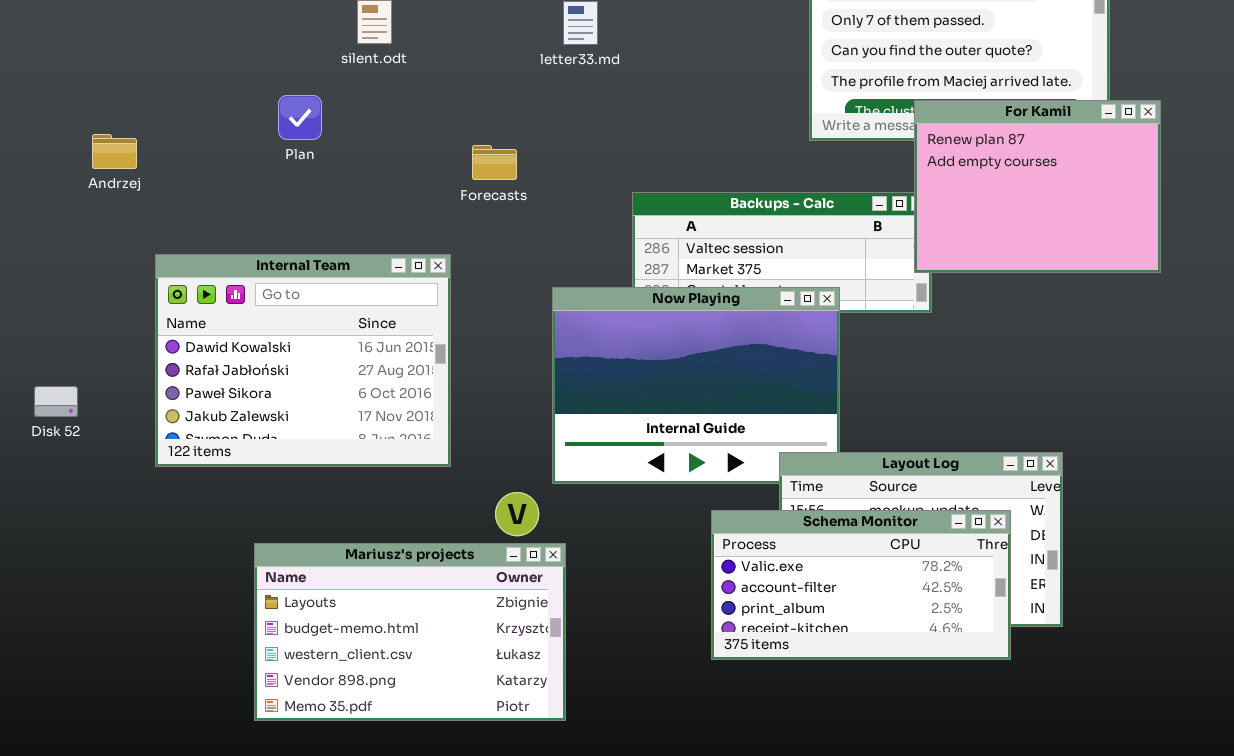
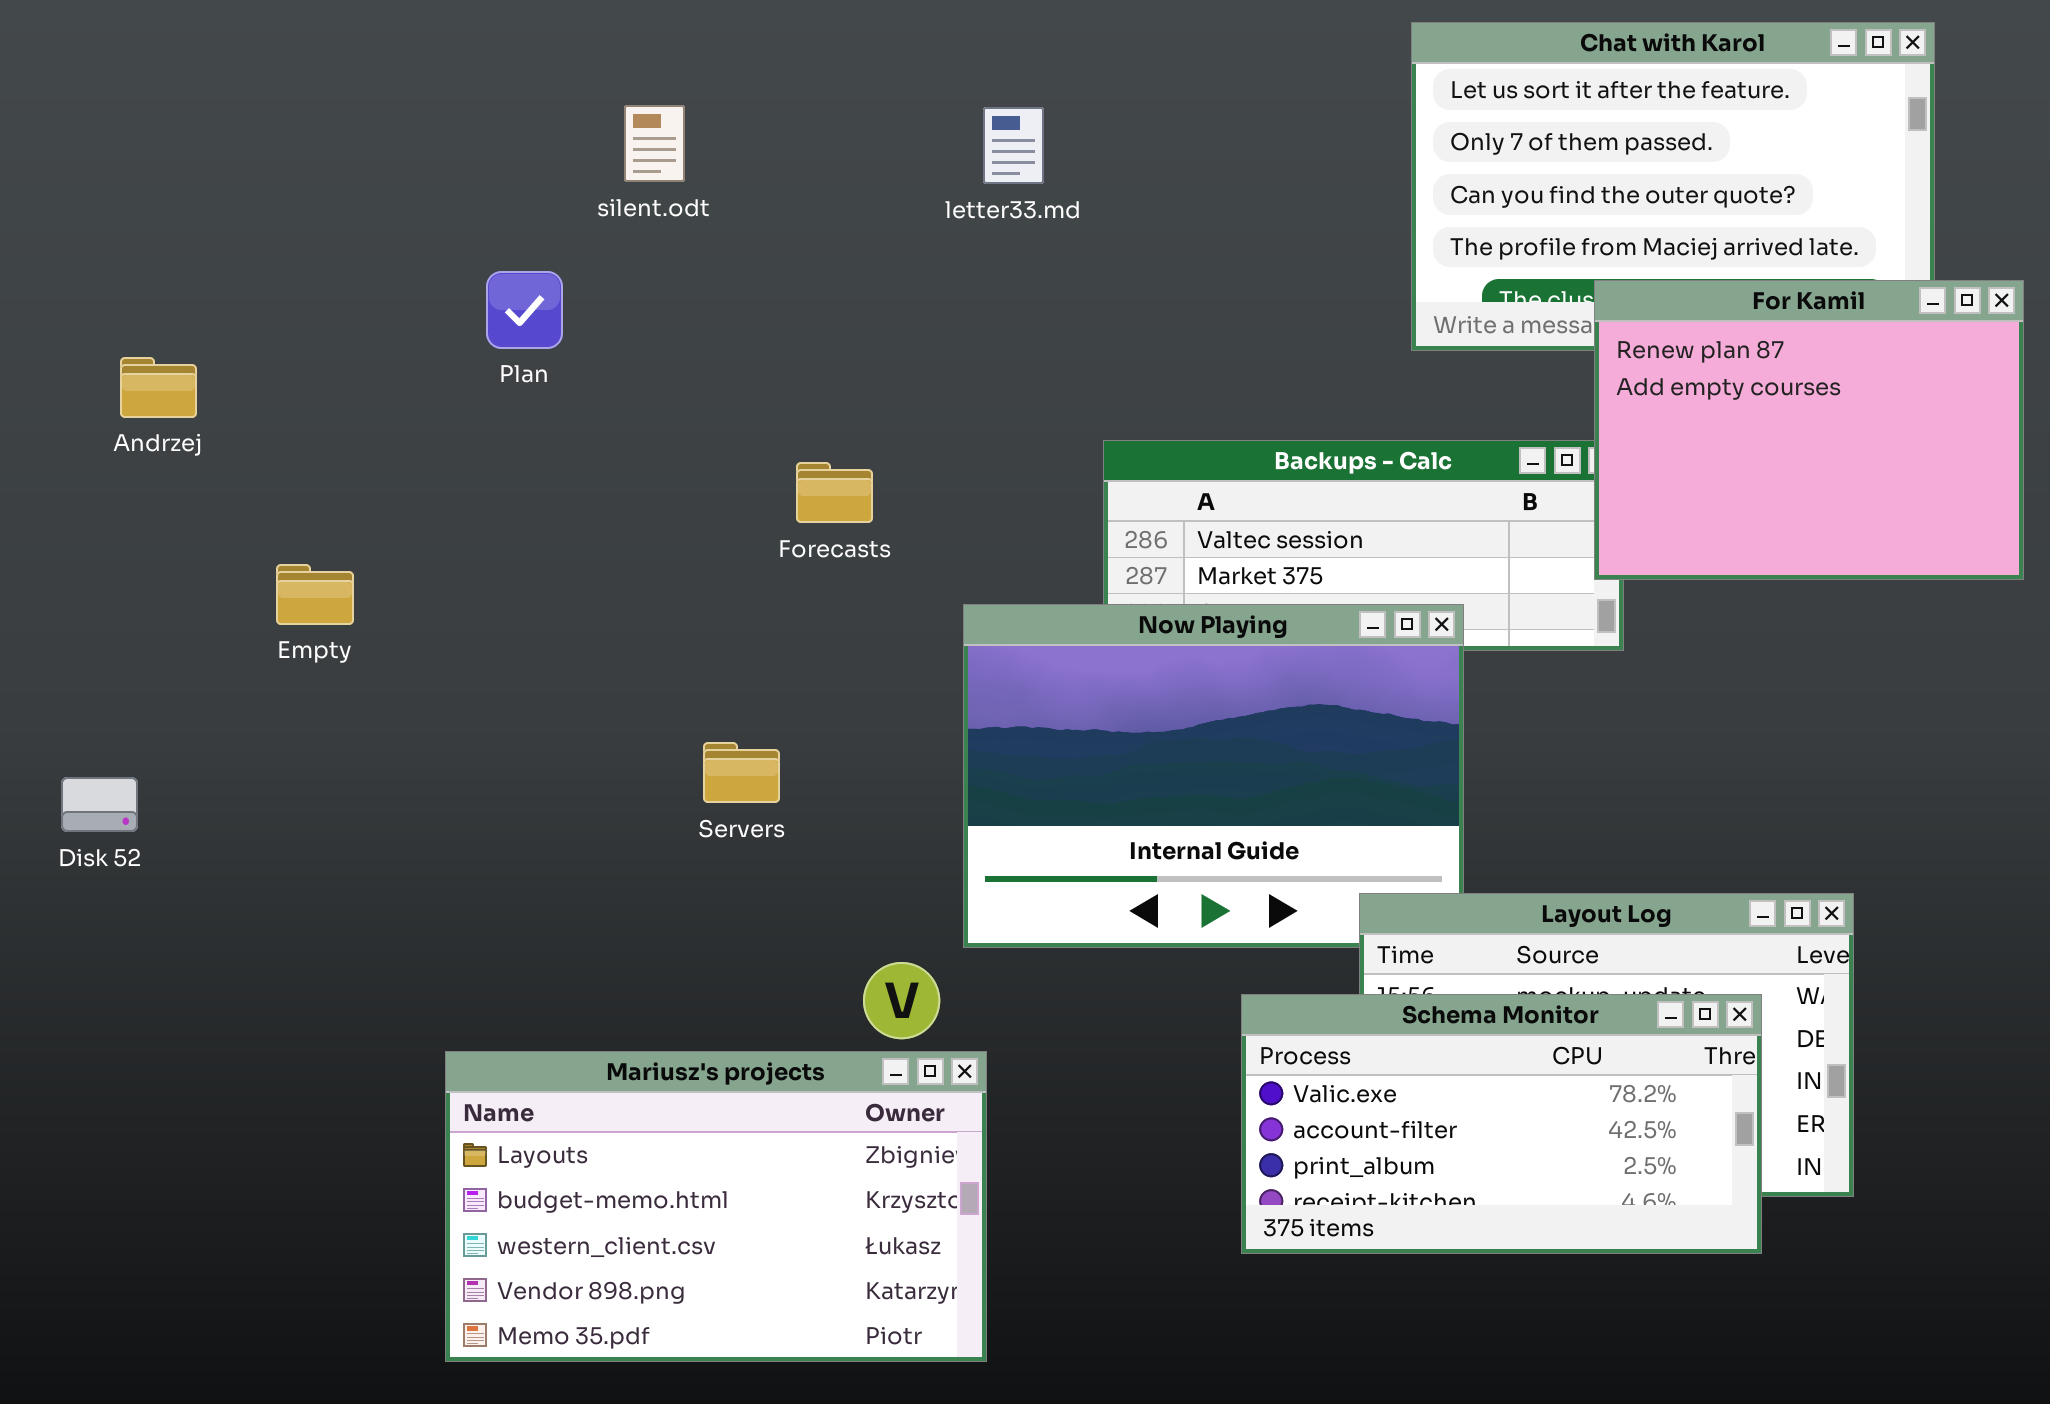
Andrzej: [92,134,137,169] -> [120,357,197,418], moved
Forecasts: [472,145,517,180] -> [796,462,873,523], moved
Internal Team: [155,254,451,467] -> none, closed

